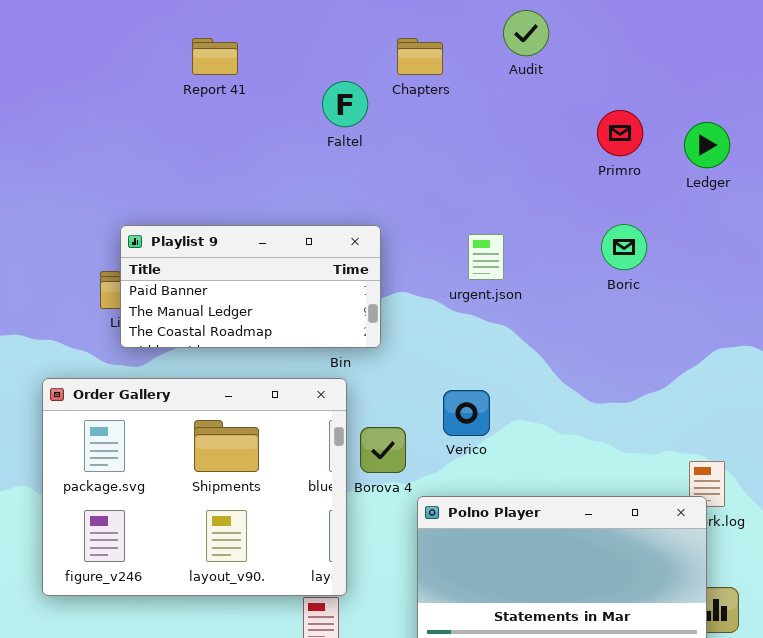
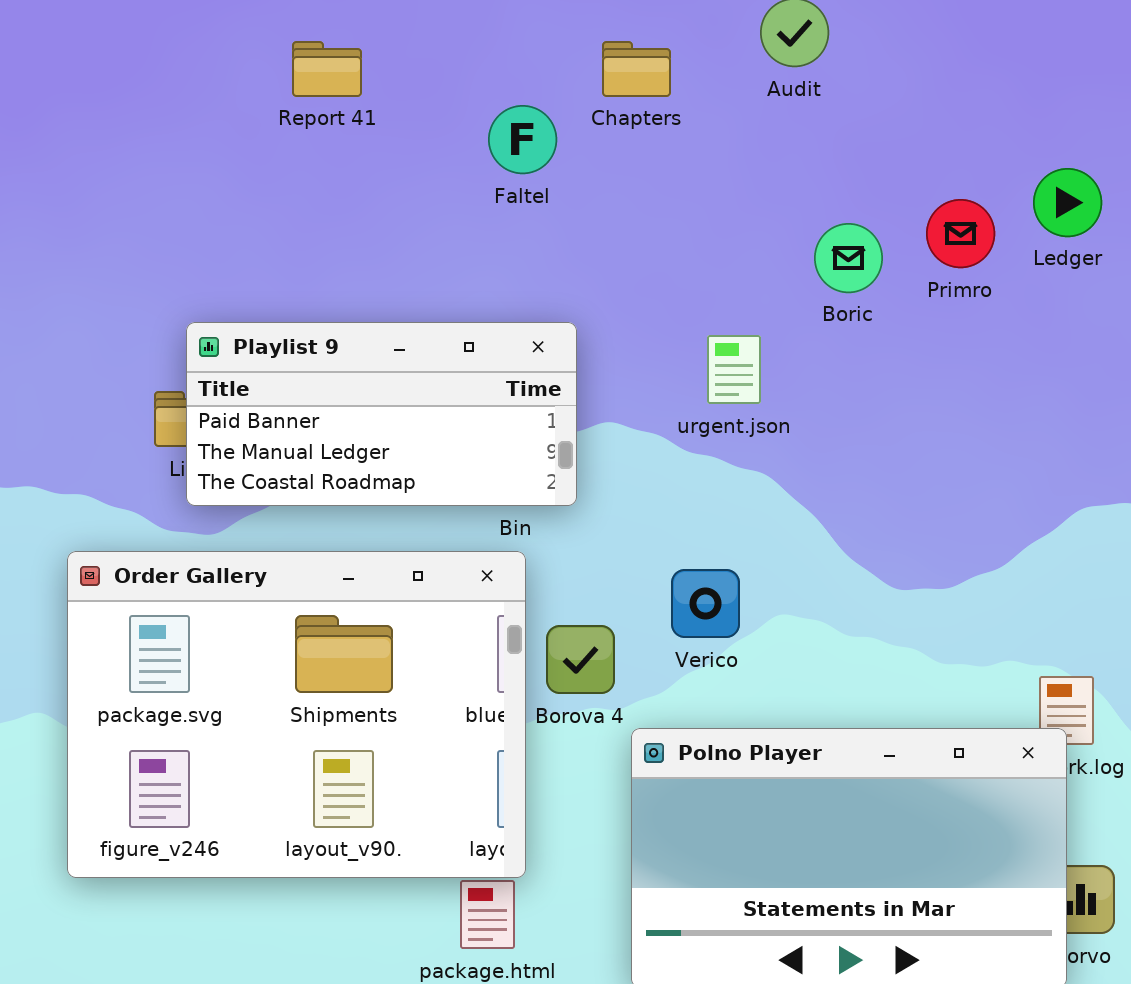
Primro: [597,110,643,156] -> [926,199,995,268], moved
Boric: [601,224,647,270] -> [814,223,883,293], moved

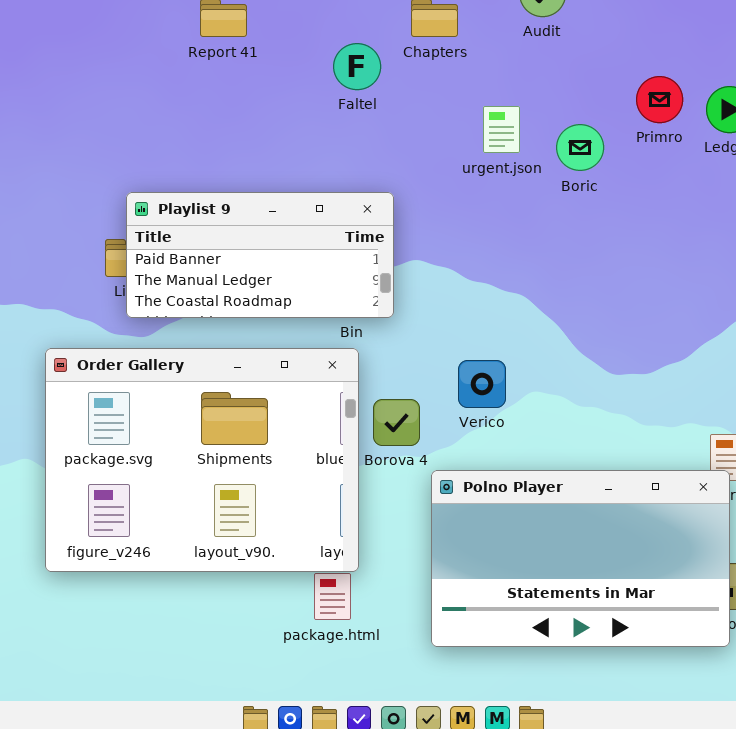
Primro: [926,199,995,268] -> [636,76,683,123], moved
urgent.json: [707,335,761,404] -> [483,106,520,153], moved

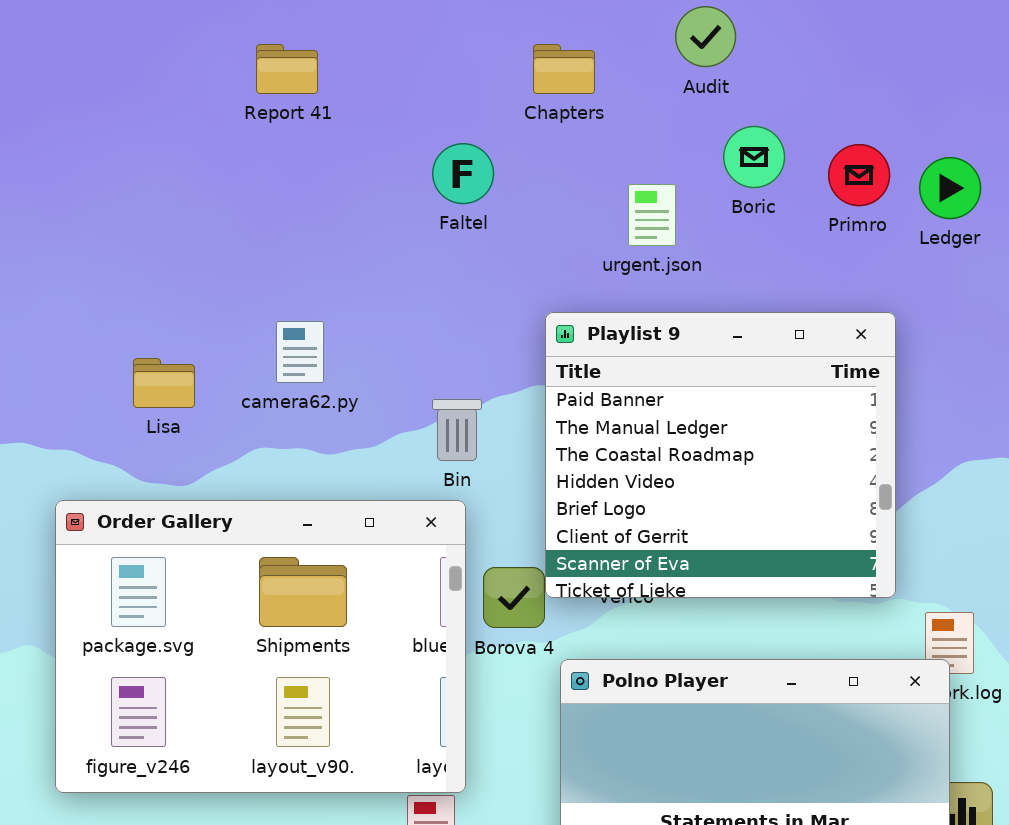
Faltel: [333,43,381,90] -> [432,143,494,204], moved
Boric: [556,124,604,171] -> [723,126,785,188], moved
Playlist 9: [126,192,394,318] -> [545,312,896,598], moved, resized

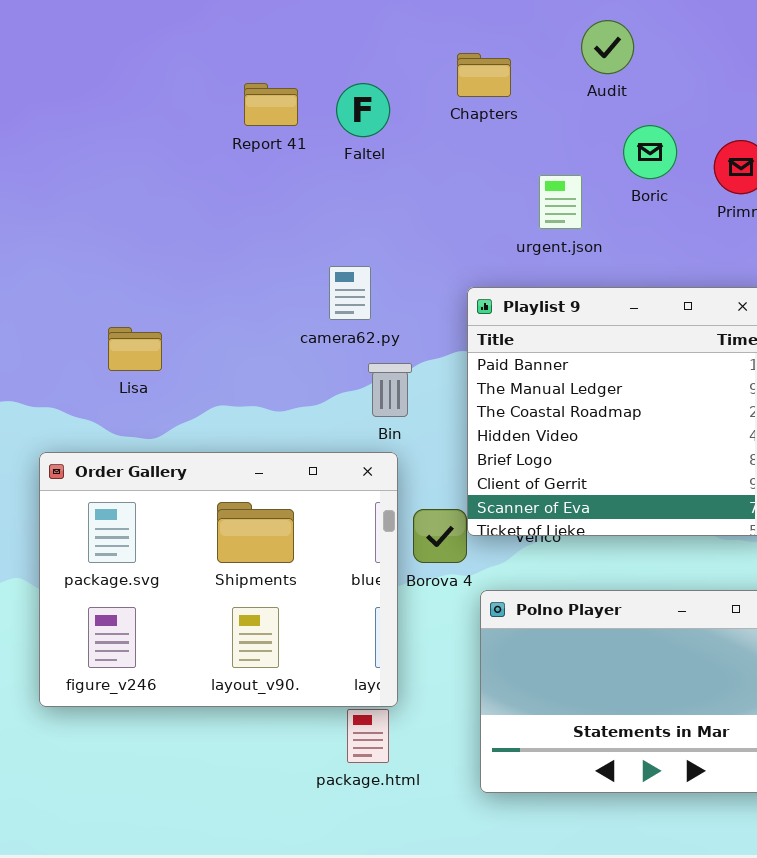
Report 41: [256,44,318,94] -> [244,83,298,126], moved
Faltel: [432,143,494,204] -> [336,83,390,137], moved
camera62.py: [276,321,324,383] -> [329,266,371,320], moved

